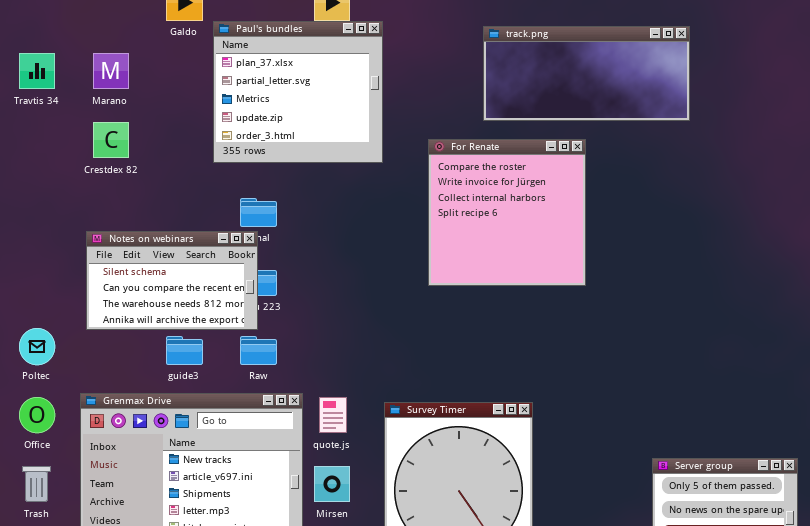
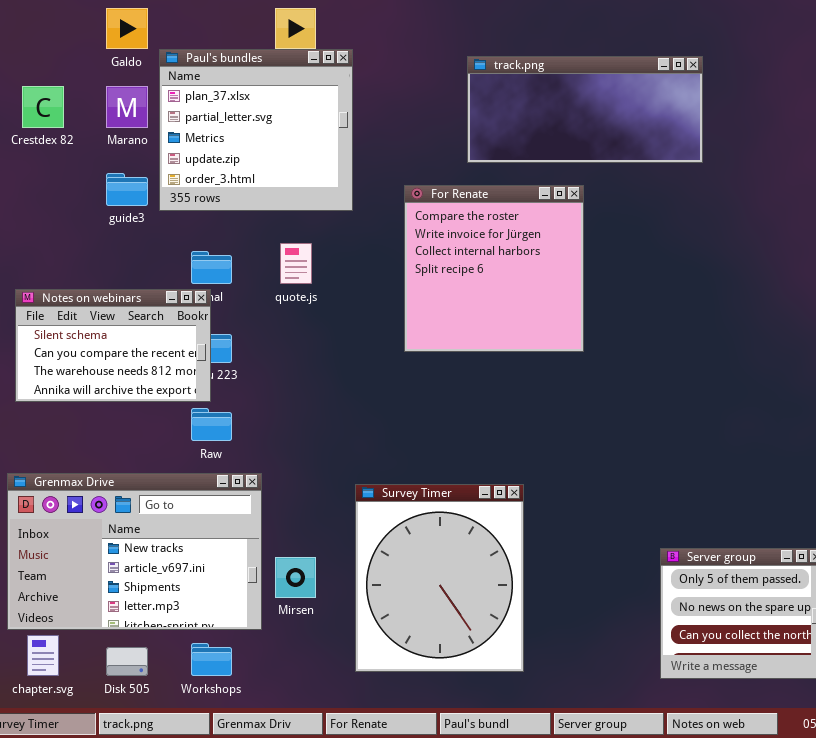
Marano: [93,53,129,89] -> [106,86,148,128], moved
Crestdex 82: [93,122,129,158] -> [22,86,64,128], moved
guide3: [166,336,203,365] -> [106,173,148,206], moved
quote.js: [319,397,347,433] -> [280,243,312,284], moved

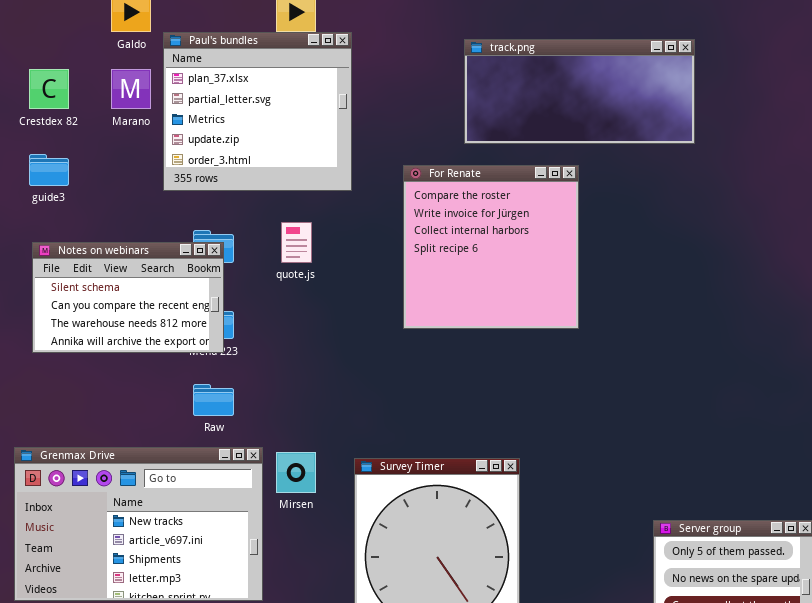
guide3: [106,173,148,206] -> [29,154,69,186], moved
Notes on webinars: [15,289,211,402] -> [32,242,224,353], moved
Mirsen: [275,557,316,598] -> [276,452,316,493], moved

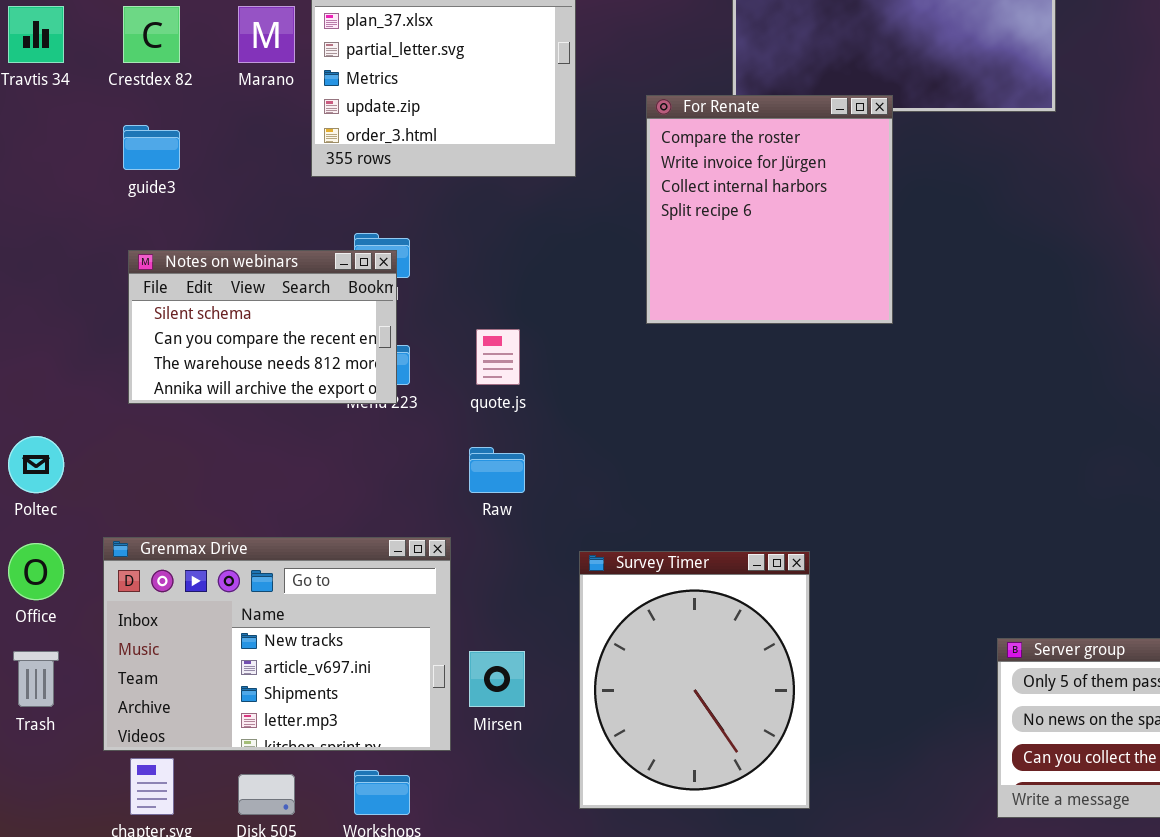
For Renate: [403,165,579,329] -> [646,95,893,324], moved
quote.js: [281,222,312,263] -> [476,329,520,385], moved
Raw: [193,384,234,416] -> [469,447,525,493], moved
Mirsen: [276,452,316,493] -> [469,651,525,707], moved

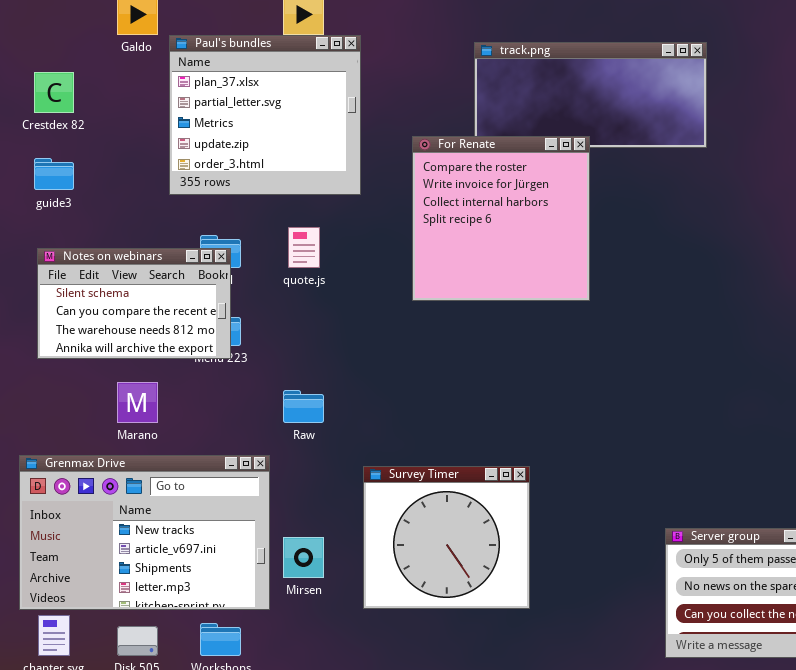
Marano: [238,6,295,63] -> [117,382,158,423], moved
quote.js: [476,329,520,385] -> [288,227,320,268], moved
Survey Timer: [579,551,810,809] -> [363,466,530,609], resized

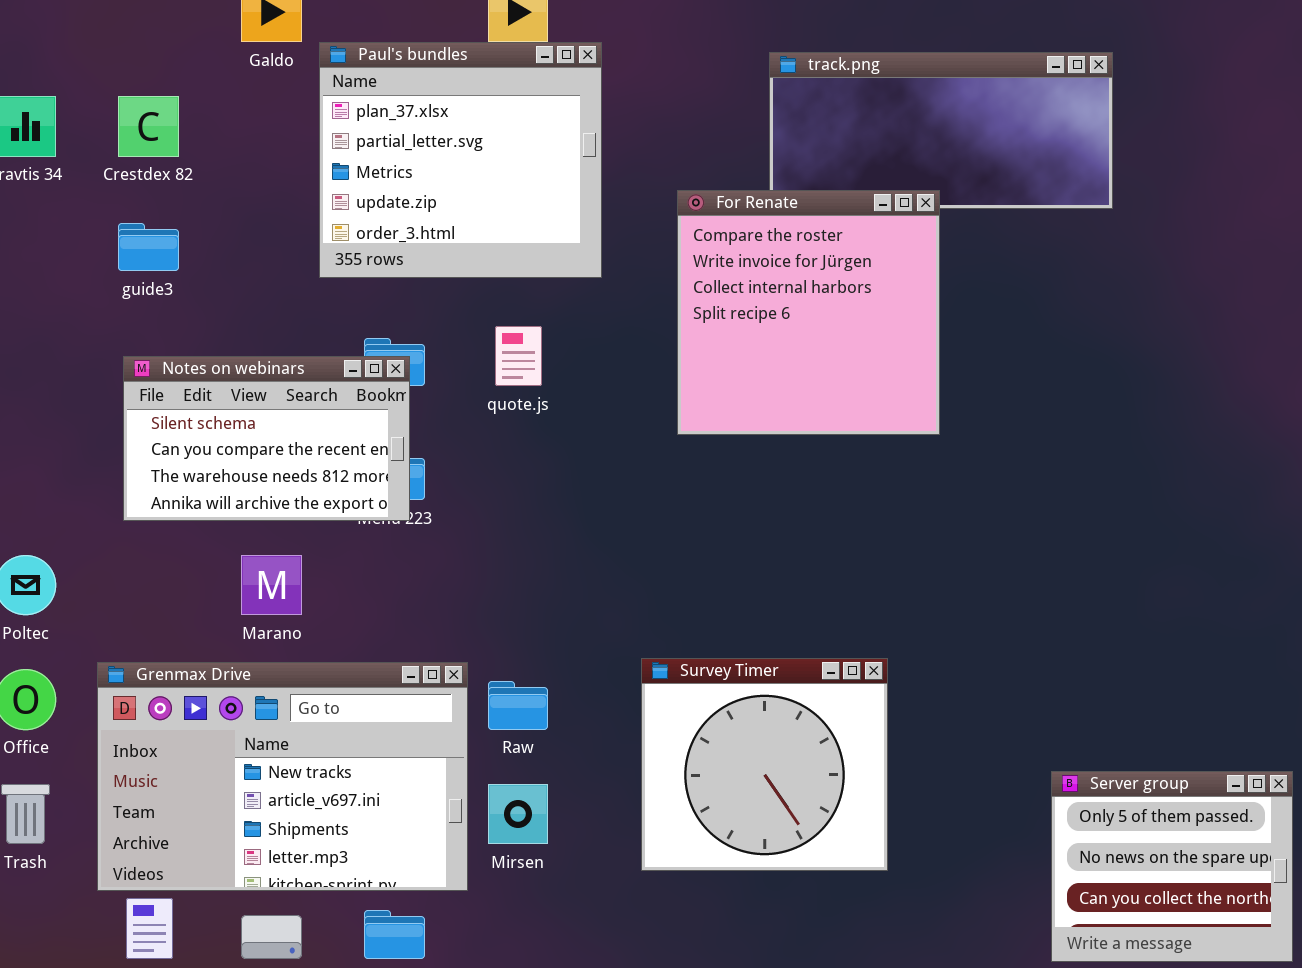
Raw: [283,390,324,423] -> [488,681,548,730], moved
Survey Timer: [363,466,530,609] -> [641,658,888,871], moved

